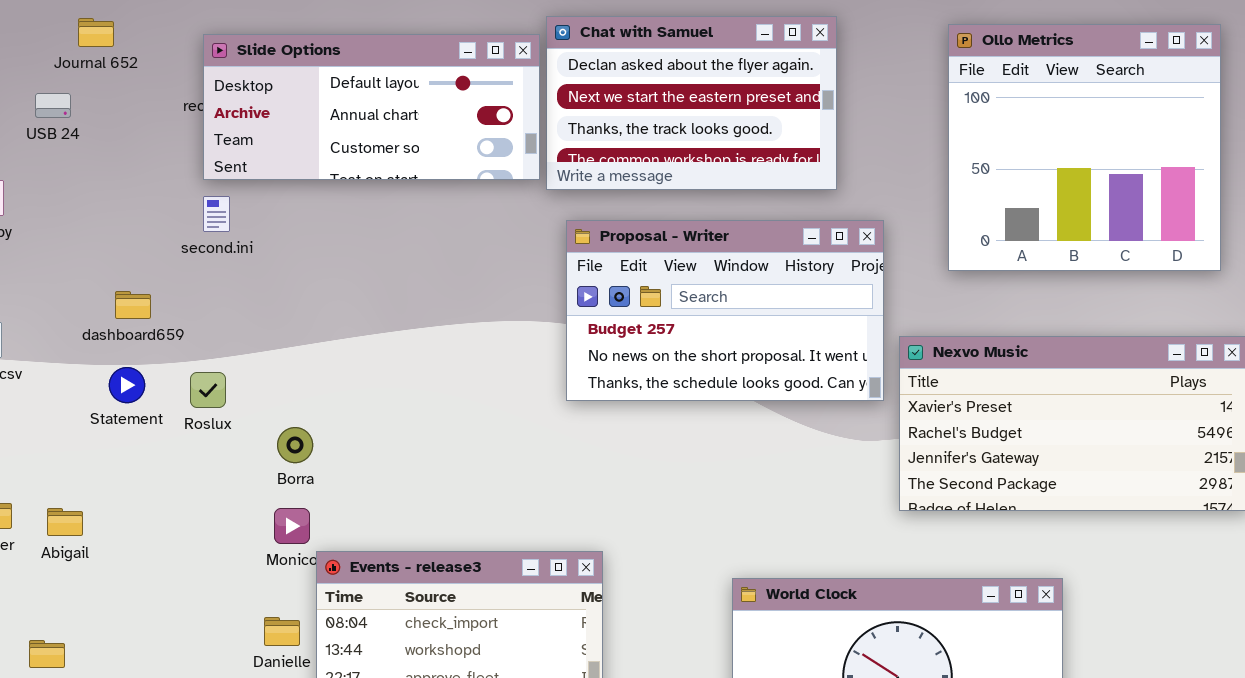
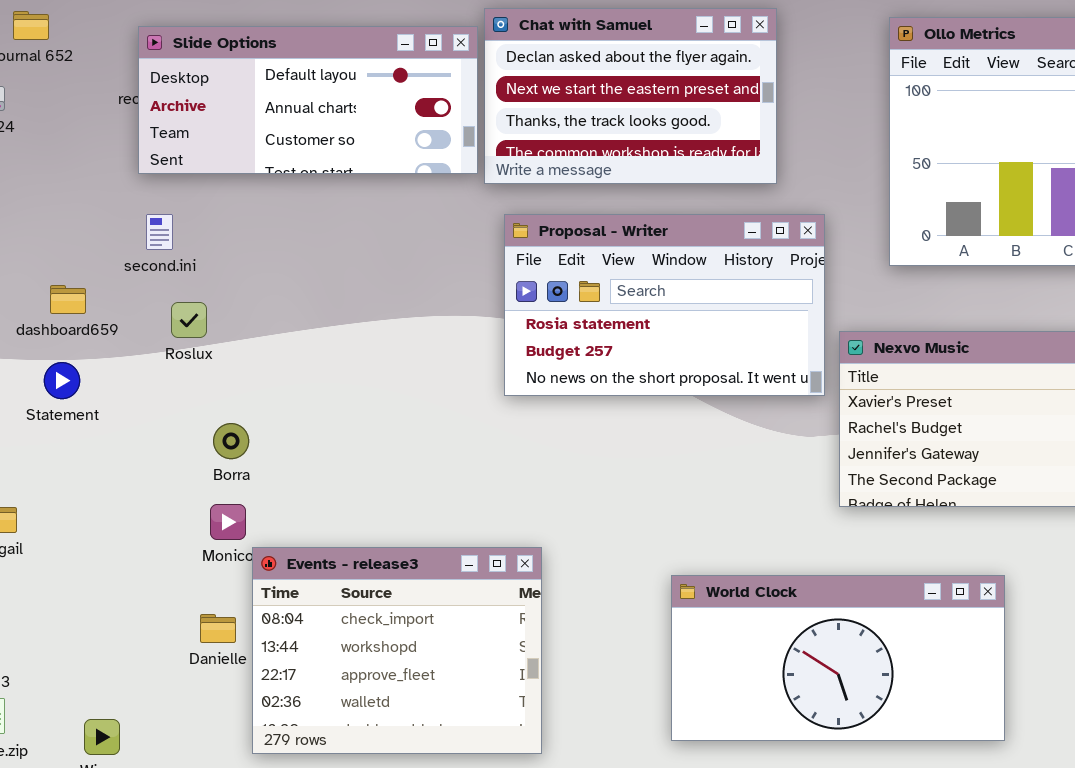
second.ini: [203,196,230,232] -> [146,214,173,250], moved
Proposal - Writer: [566,220,884,401] -> [504,214,825,396], scrolled up 1 row
Roslux: [190,372,226,408] -> [171,302,207,338], moved

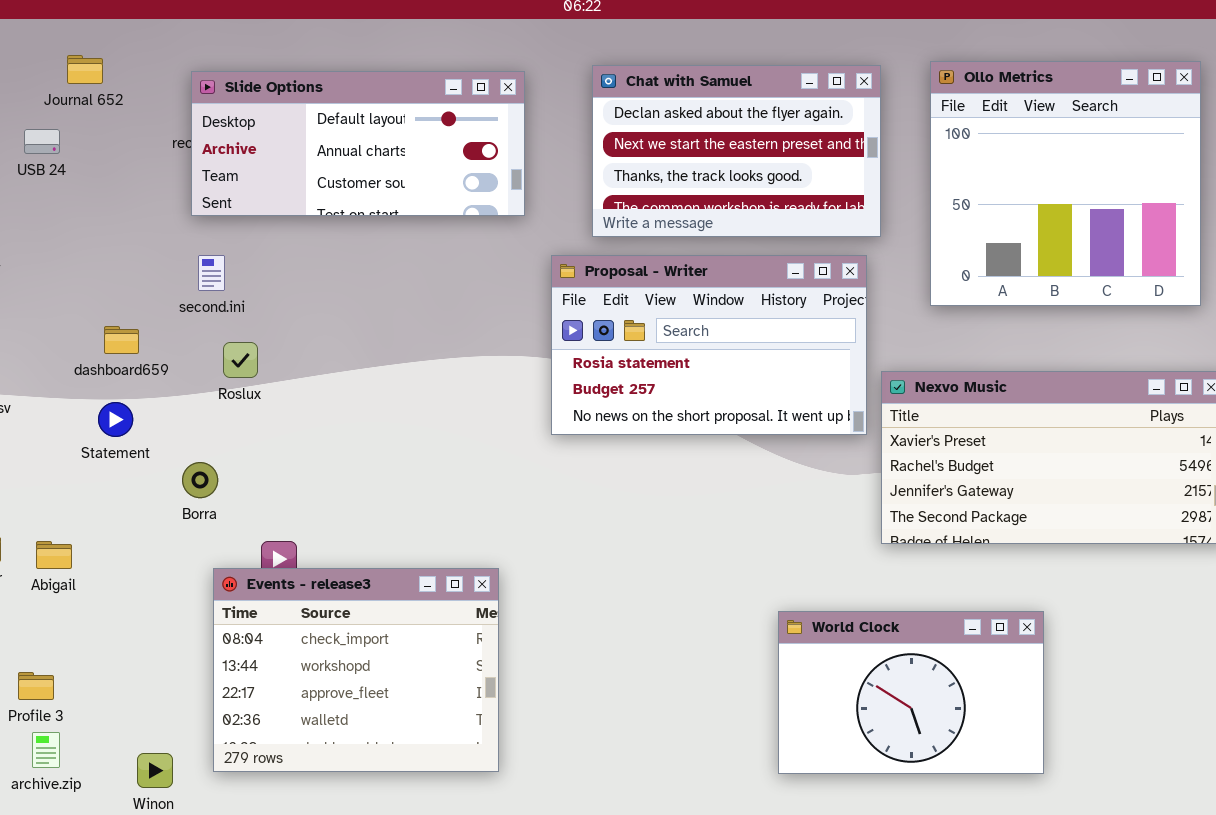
Chat with Samuel: [484,8,777,184] -> [592,65,881,237], moved
Borra: [213,423,249,459] -> [182,462,218,498], moved
Events - release3: [252,547,542,754] -> [213,568,499,772], moved
World Clock: [671,575,1005,741] -> [778,611,1044,774], resized

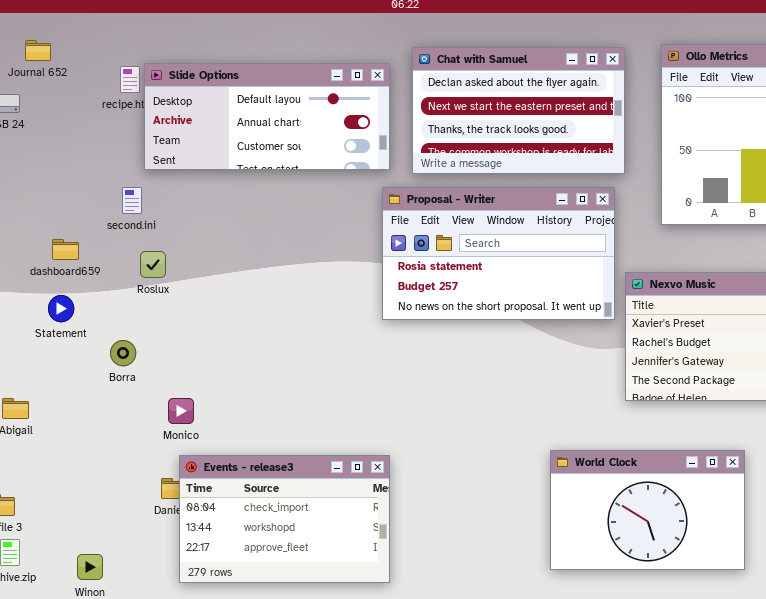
Slide Options: [191,71,525,216] -> [144,63,390,170], moved
Events - release3: [213,568,499,772] -> [179,455,390,583], moved, resized

